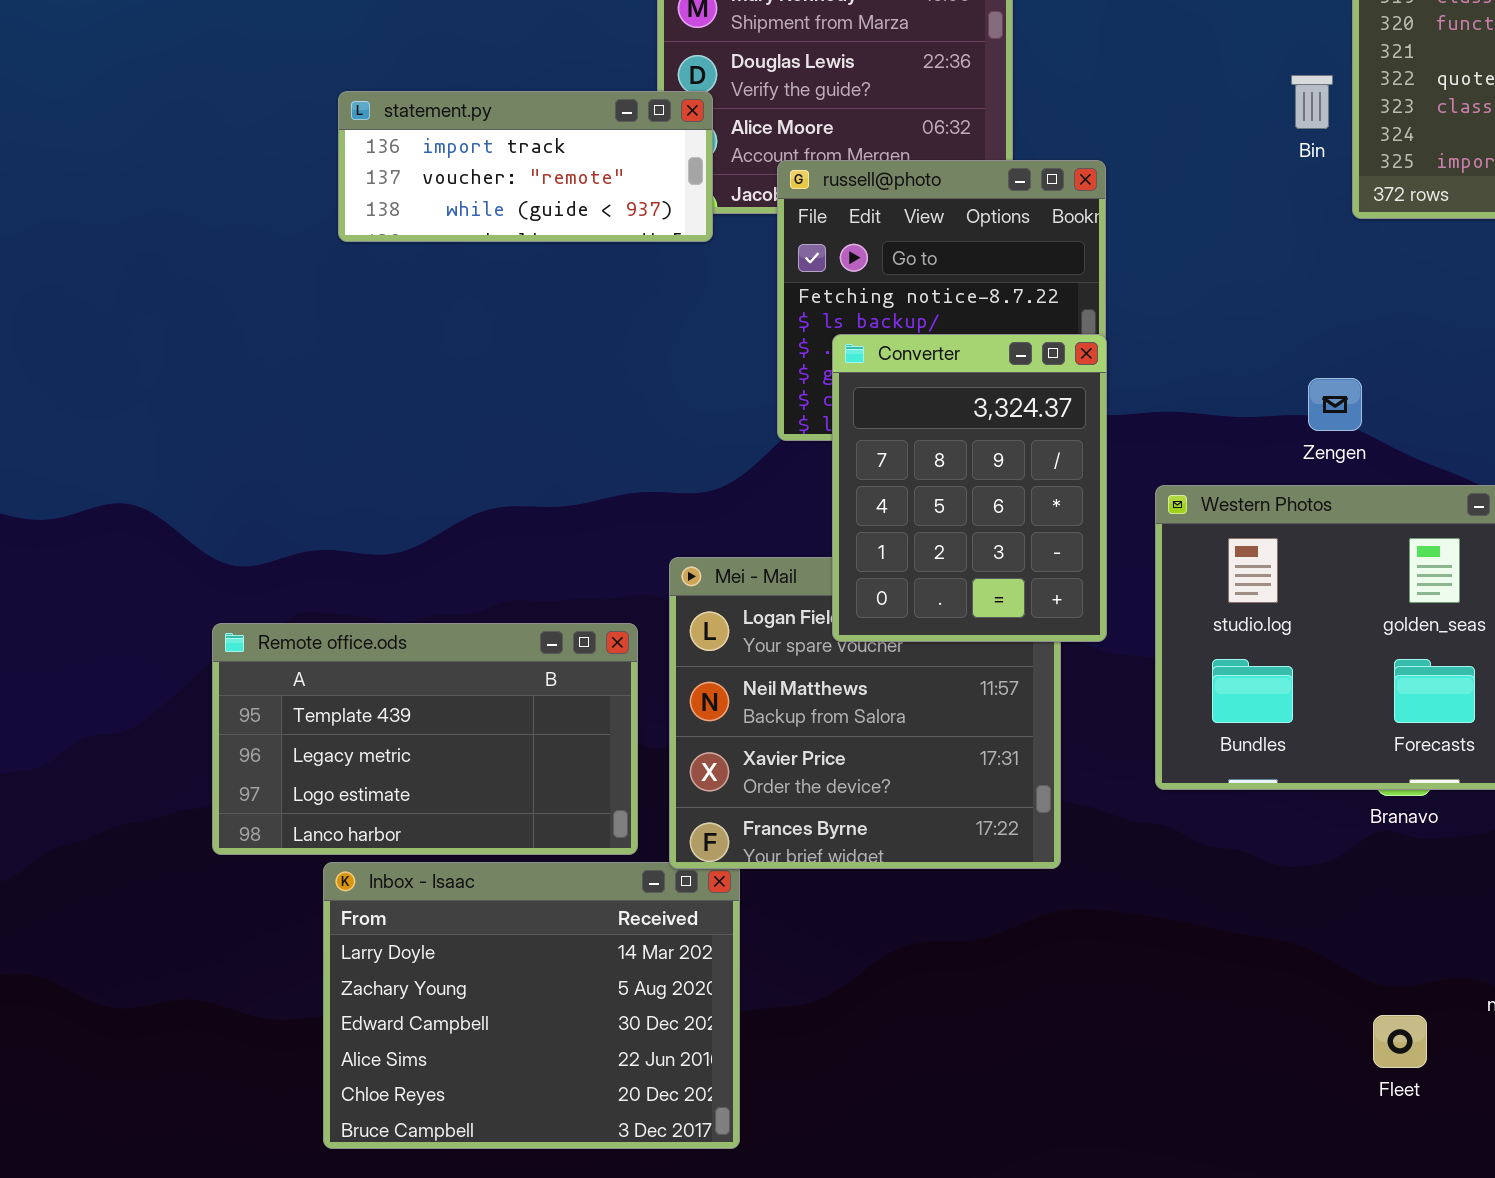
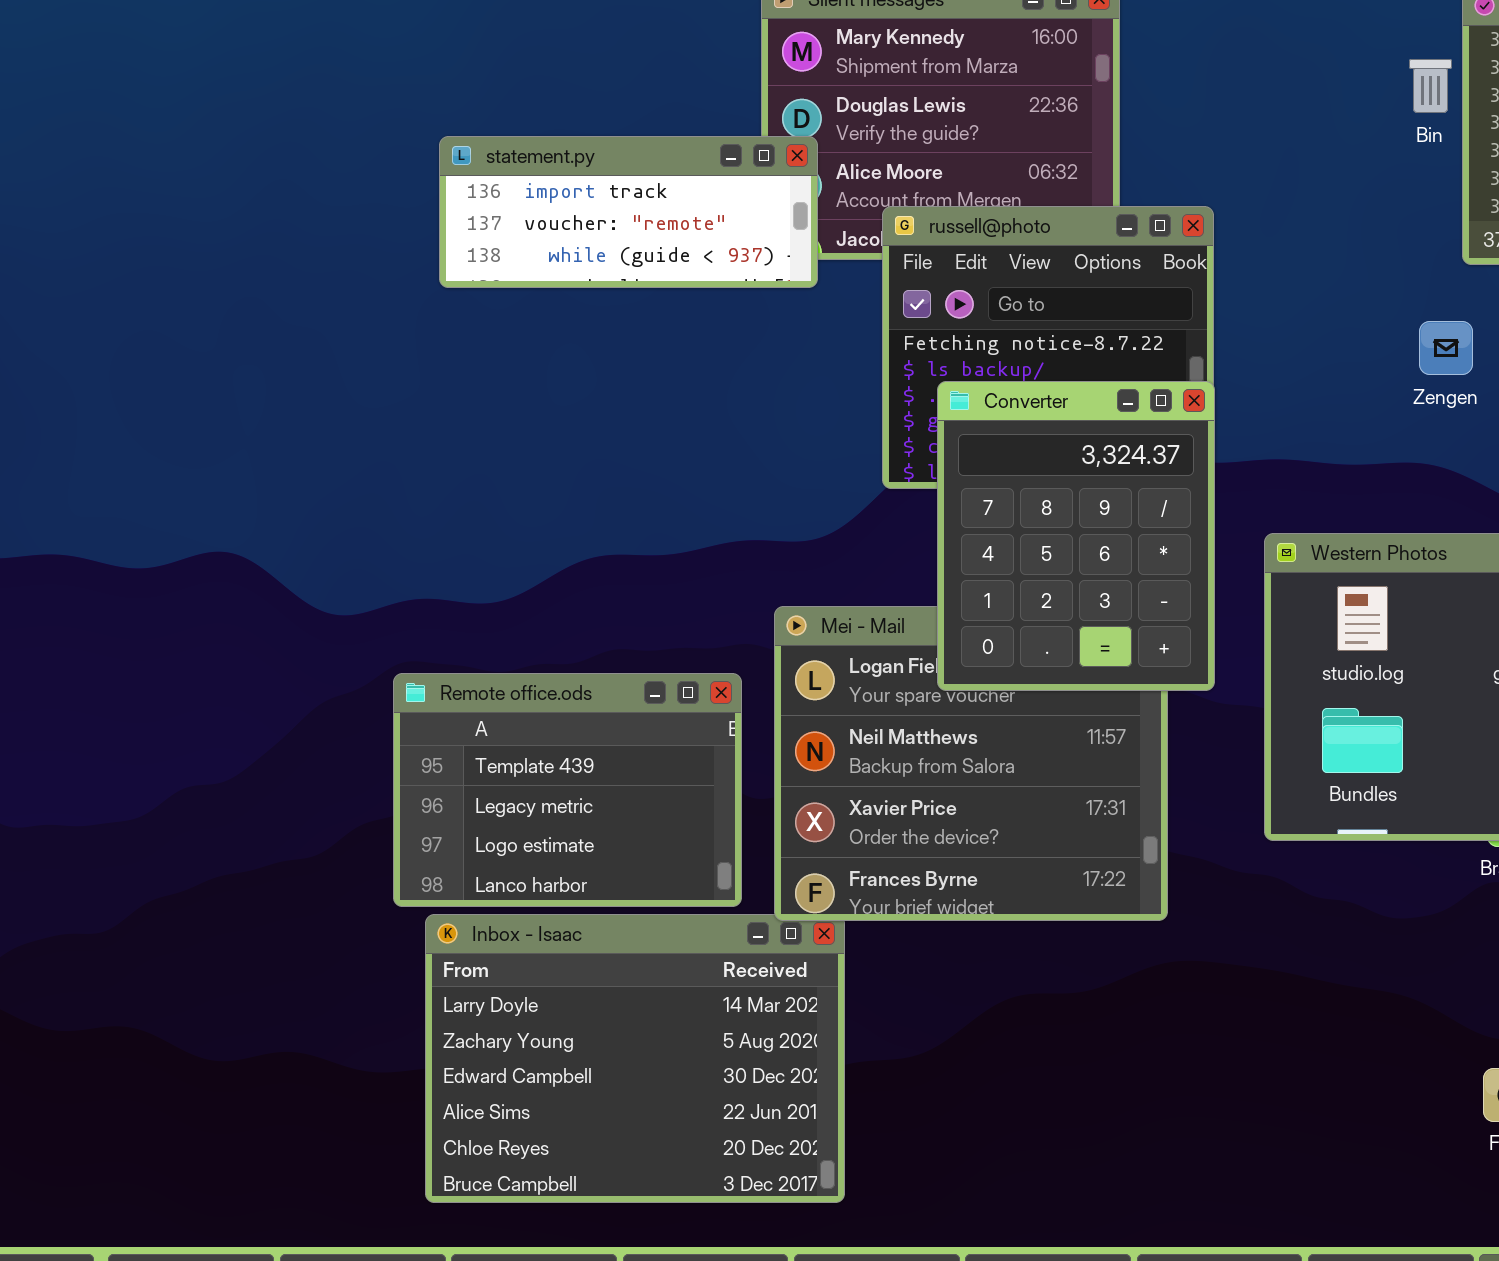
Bin: [1291,75,1333,129] -> [1409,59,1452,113], moved
Zengen: [1308,378,1362,431] -> [1419,321,1473,375], moved
Remote office.ods: [212,623,638,855] -> [393,673,742,907], resized

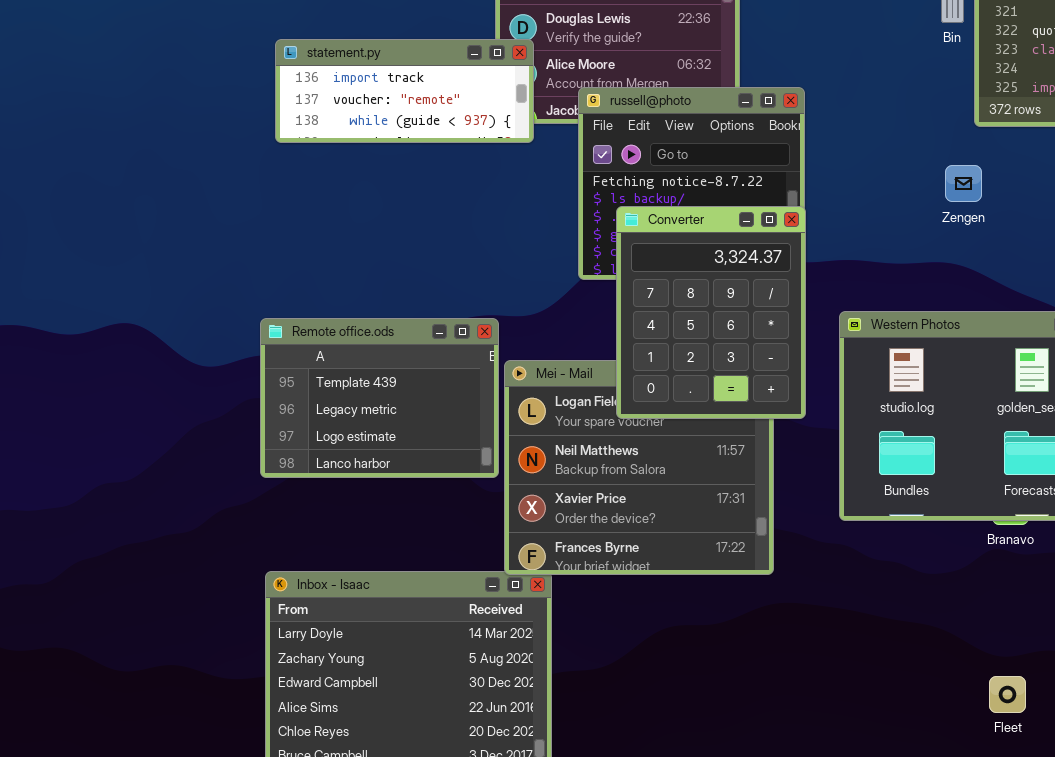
Remote office.ods: [393,673,742,907] -> [260,318,499,478], moved

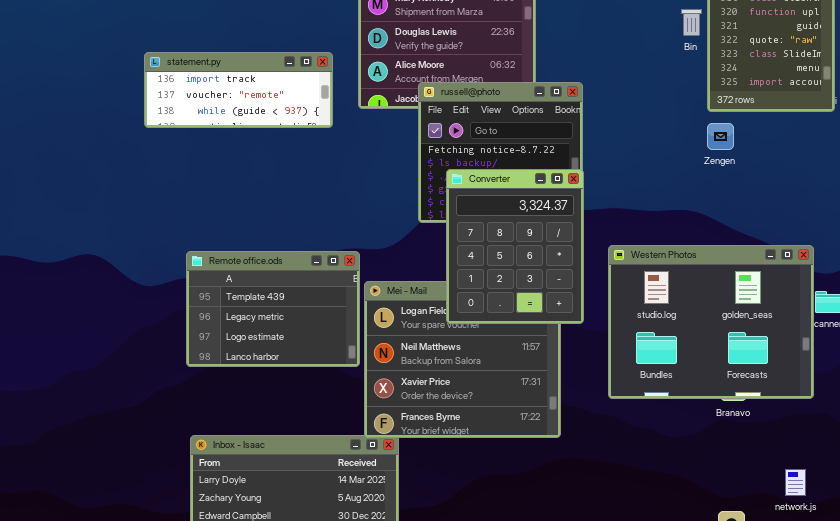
statement.py: [275,39,534,143] -> [144,52,333,128], moved
Zengen: [945,165,982,202] -> [707,123,734,150], moved

